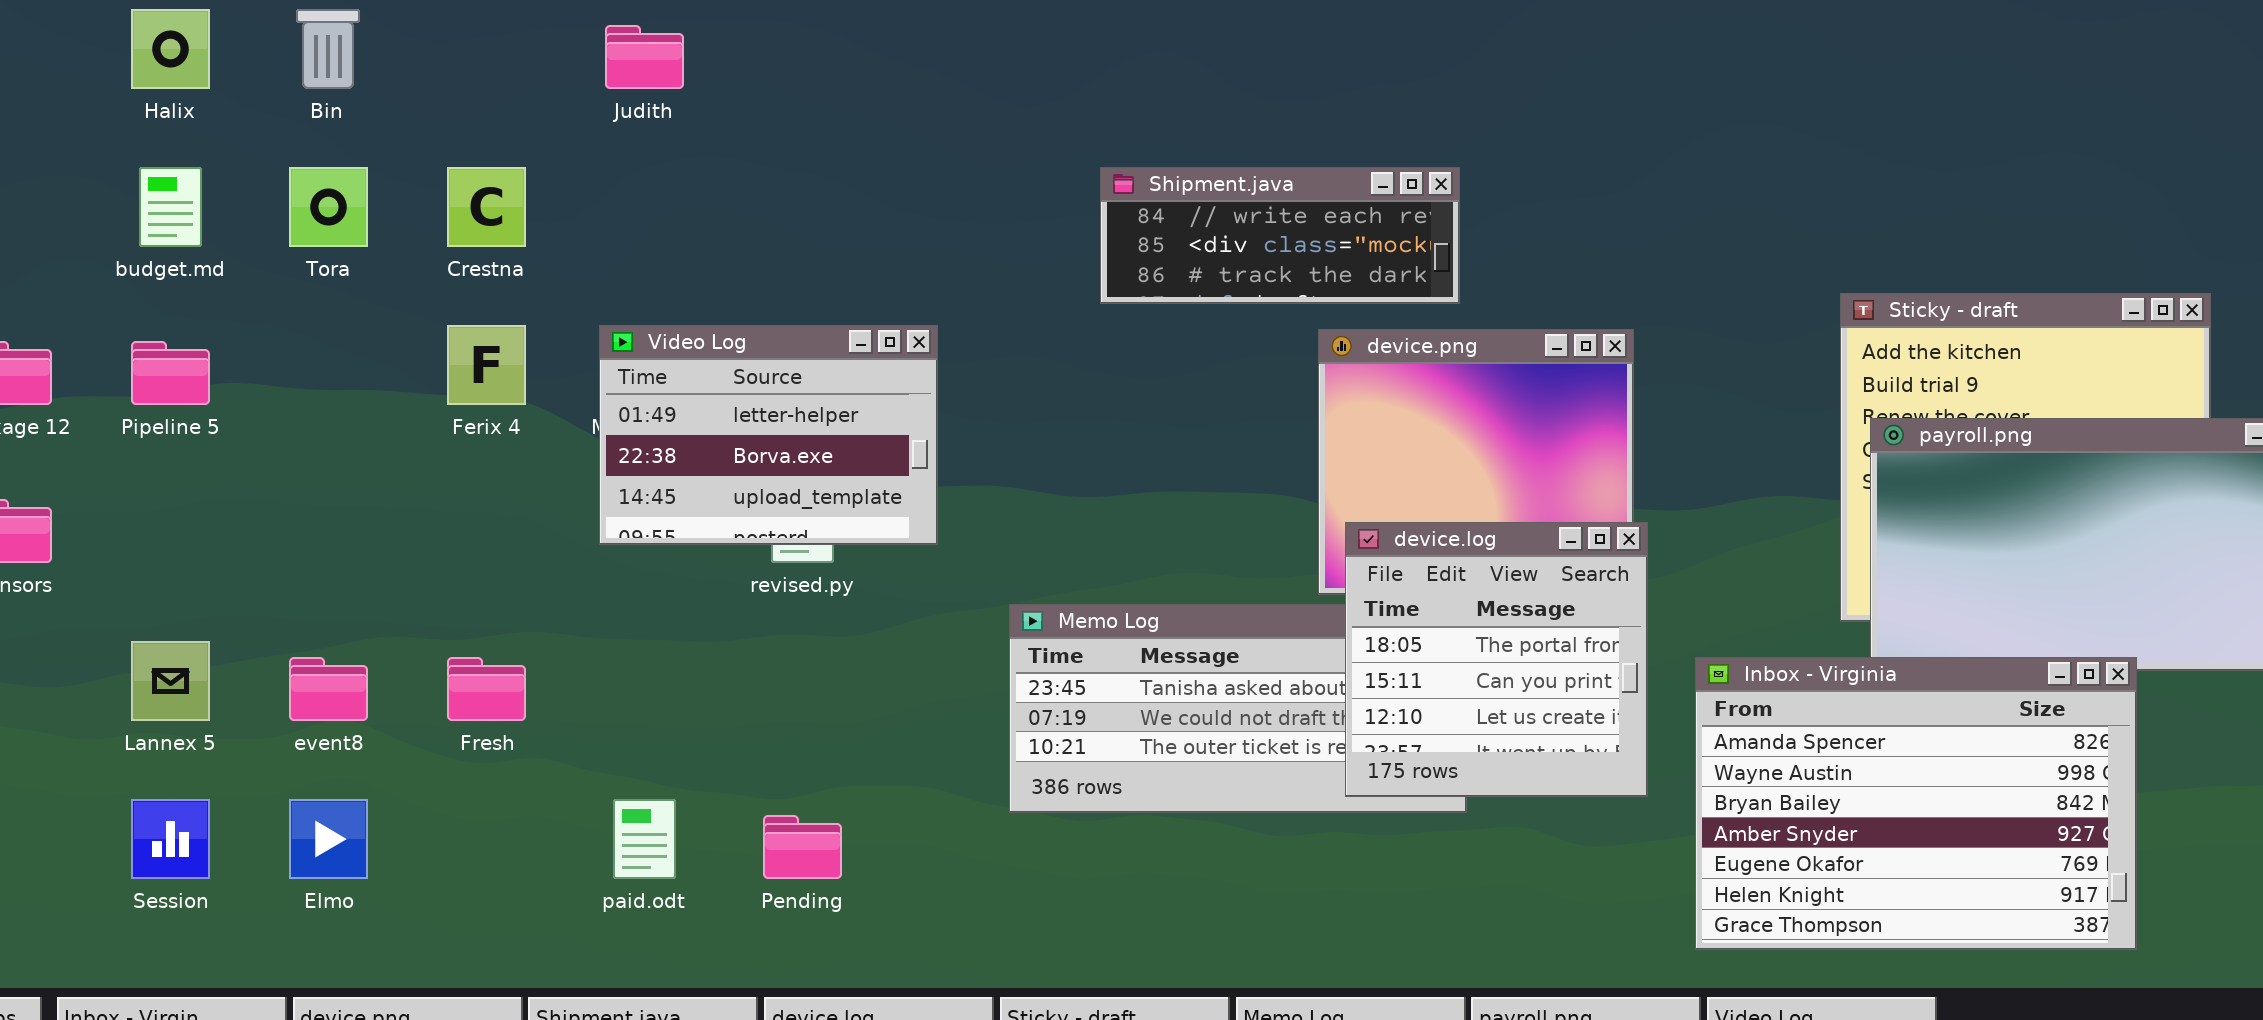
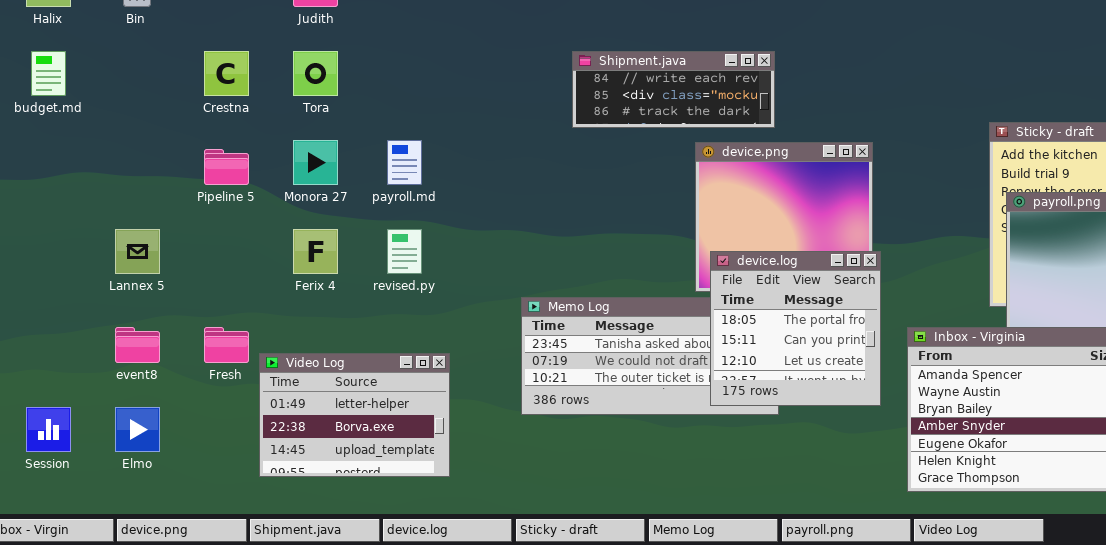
Tora: [289,167,368,247] -> [293,51,338,96], moved
Ferix 4: [447,325,526,405] -> [293,229,338,274], moved
Video Log: [599,325,938,545] -> [259,353,450,477], moved
Pipeline 5: [131,341,210,405] -> [204,149,249,185], moved
Lannex 5: [131,641,210,721] -> [115,229,160,274], moved

